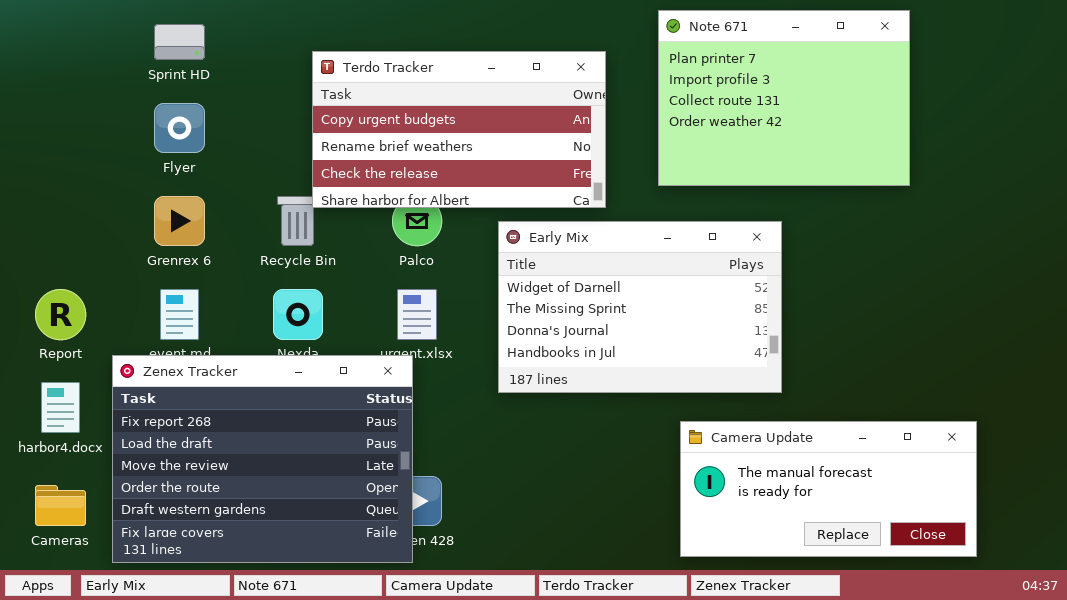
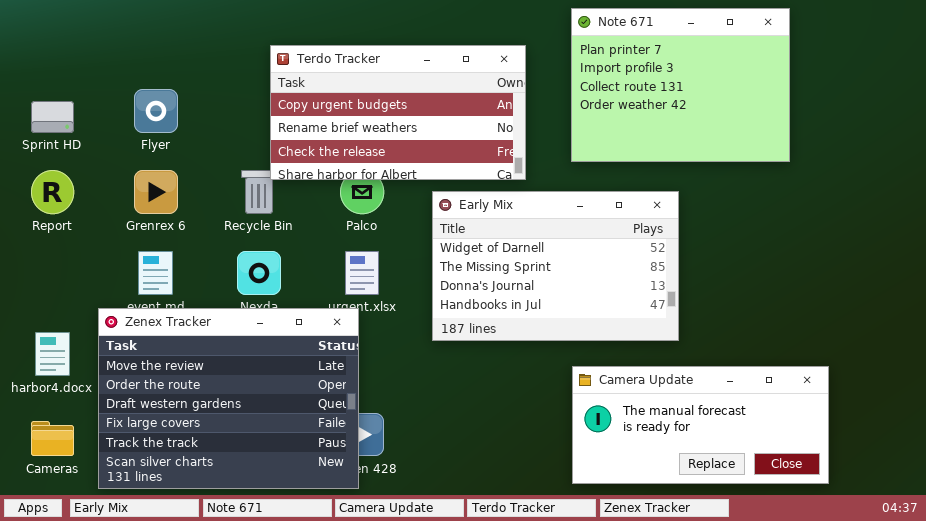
Sprint HD: [154,24,205,60] -> [31,101,74,133], moved
Report: [35,289,86,340] -> [31,170,74,214], moved
Zenex Tracker: [112,355,413,563] -> [98,308,359,489], scrolled down 2 rows
Camera Update: [680,421,977,557] -> [572,366,829,484], moved

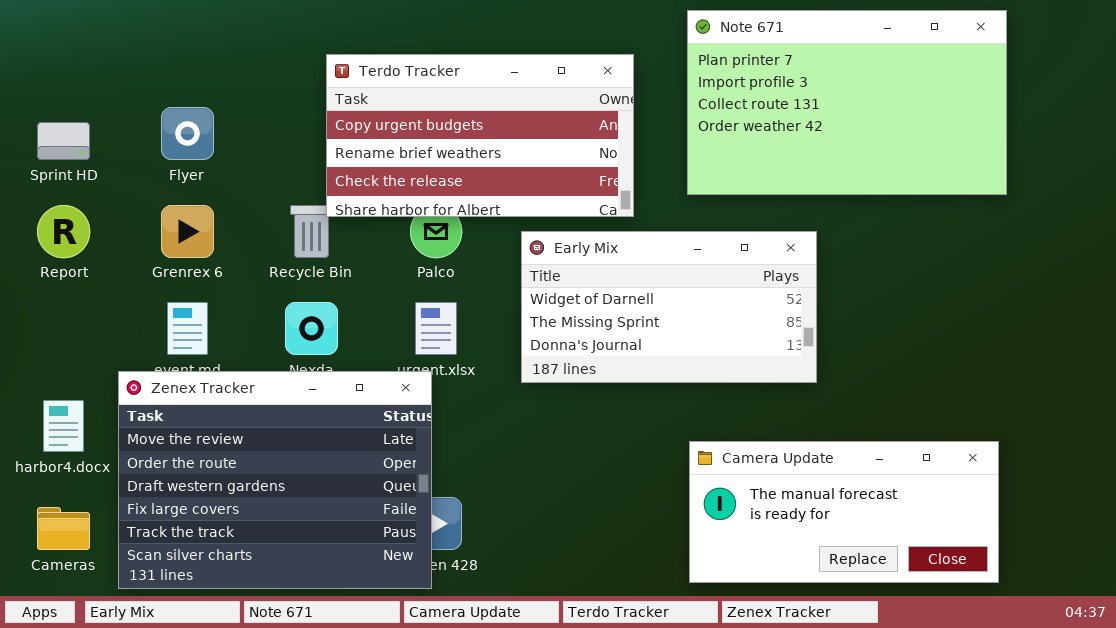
Note 671: [571,8,790,162] -> [687,10,1007,195], resized
Early Mix: [432,191,679,341] -> [521,231,817,383], resized

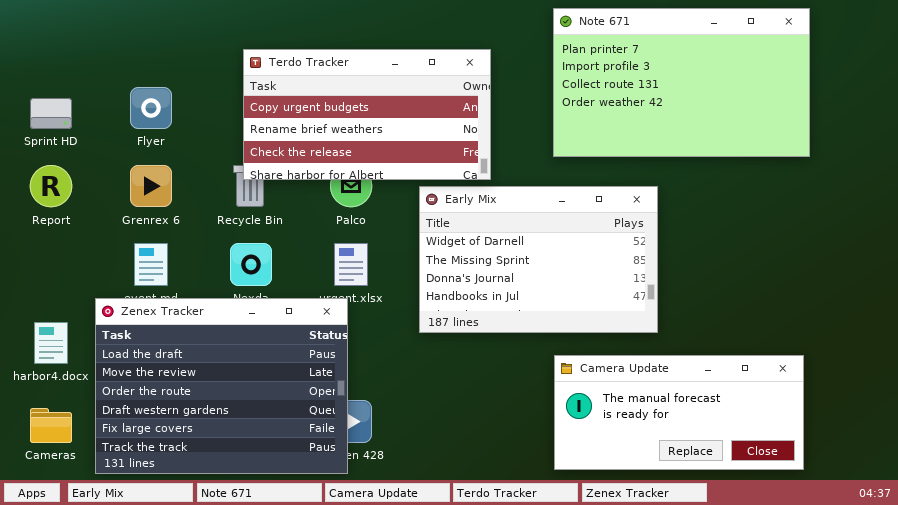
Terdo Tracker: [326,54,634,217] -> [243,49,491,180], moved
Early Mix: [521,231,817,383] -> [419,186,658,333], resized
Zenex Tracker: [118,371,432,589] -> [95,298,348,474], scrolled up 1 row

